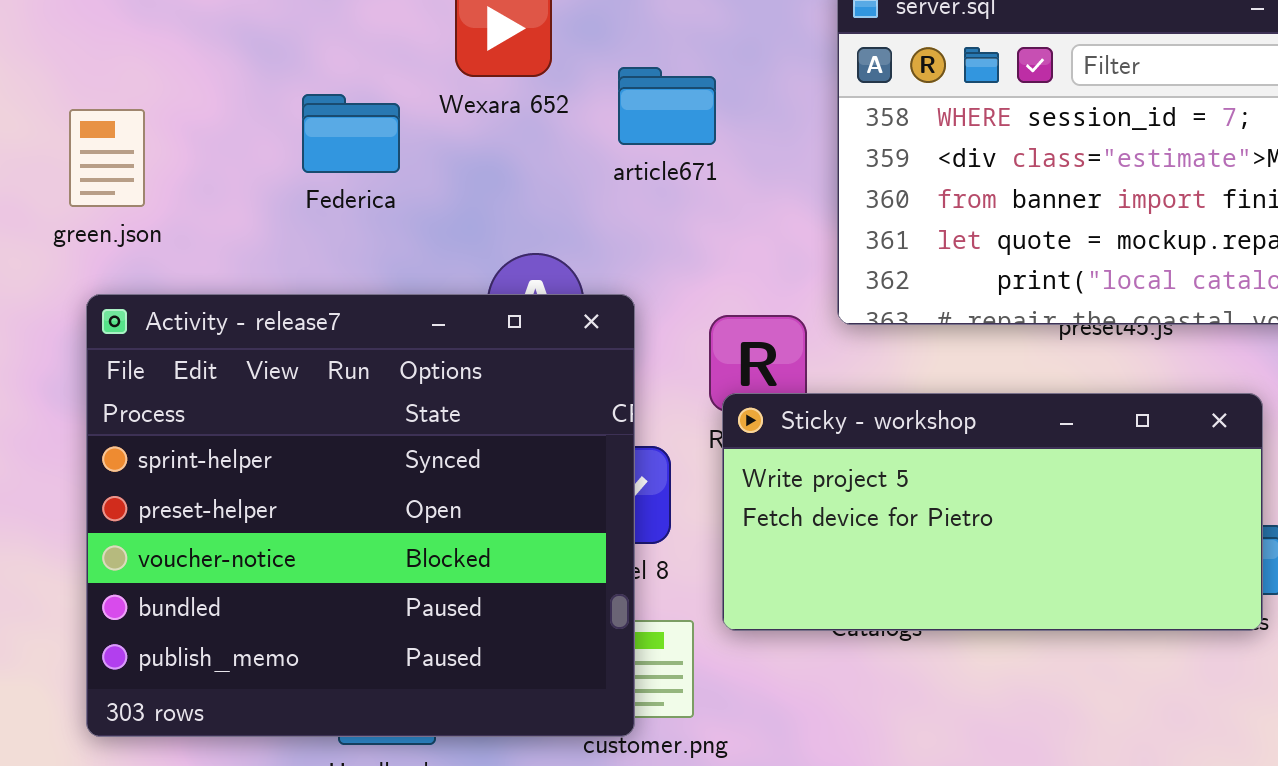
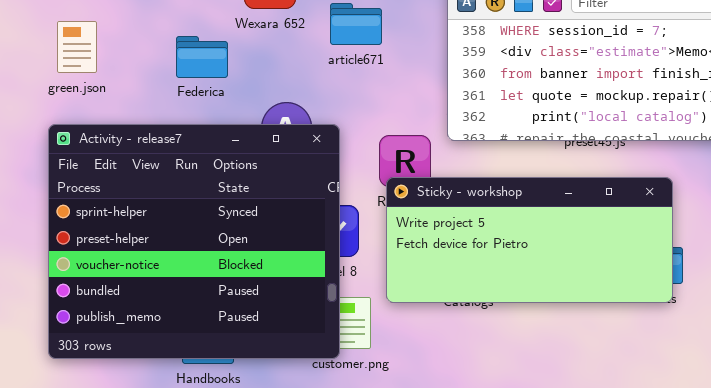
Federica: [302,94,400,173] -> [176,36,228,78], moved
green.json: [69,109,145,207] -> [57,21,97,73], moved

